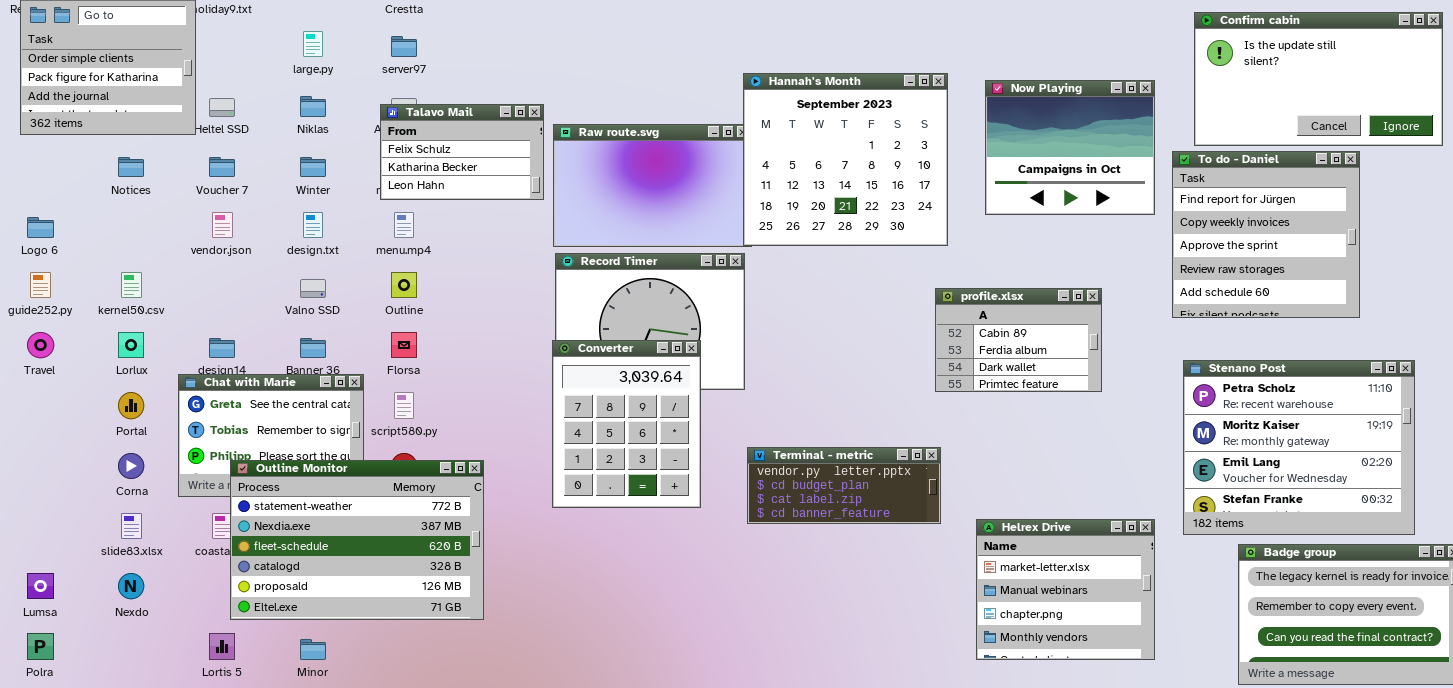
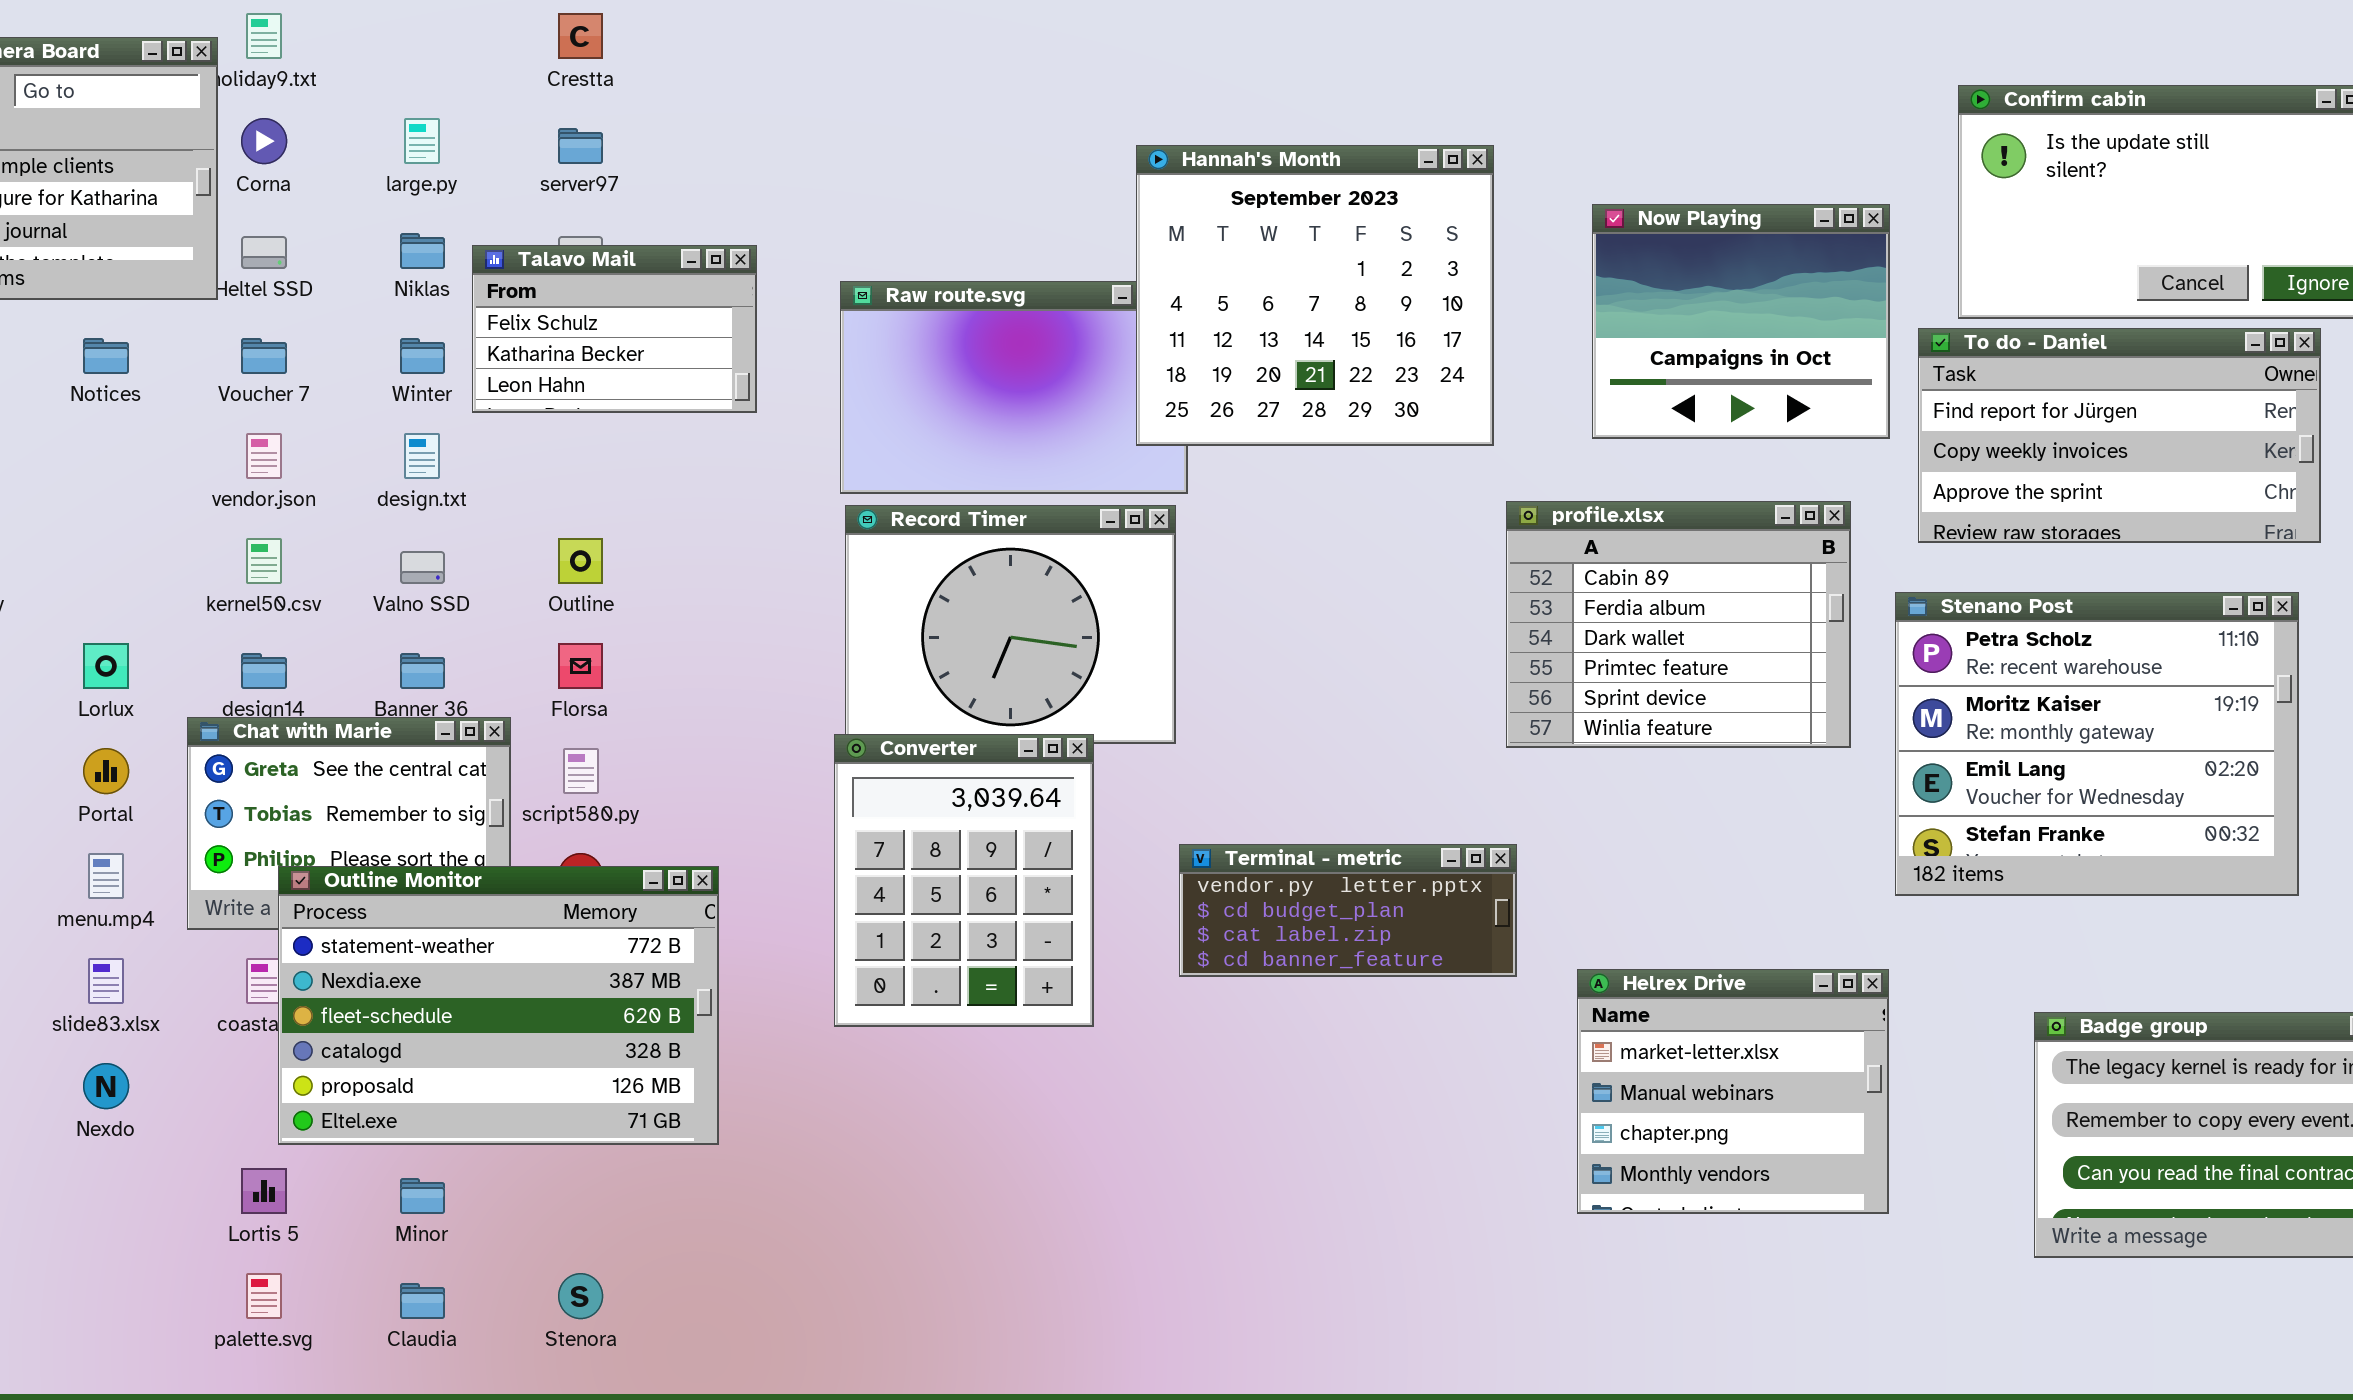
Hannah's Month: [743,73,948,246] -> [1136,145,1494,446], moved
Talavo Mail: [380,104,544,200] -> [472,245,757,413], moved
To do - Daniel: [1172,151,1360,318] -> [1918,328,2321,543], resized
menu.mp4: [394,212,414,238] -> [88,853,124,899], moved
kernel50.csv: [121,272,142,298] -> [246,538,282,584], moved
profile.xlsx: [935,288,1102,392] -> [1506,501,1851,748], resized
Converter: [552,340,701,508] -> [834,734,1094,1027], moved
Stenano Post: [1183,360,1415,535] -> [1895,592,2299,896], moved
Corna: [118,453,144,479] -> [241,118,287,164], moved

